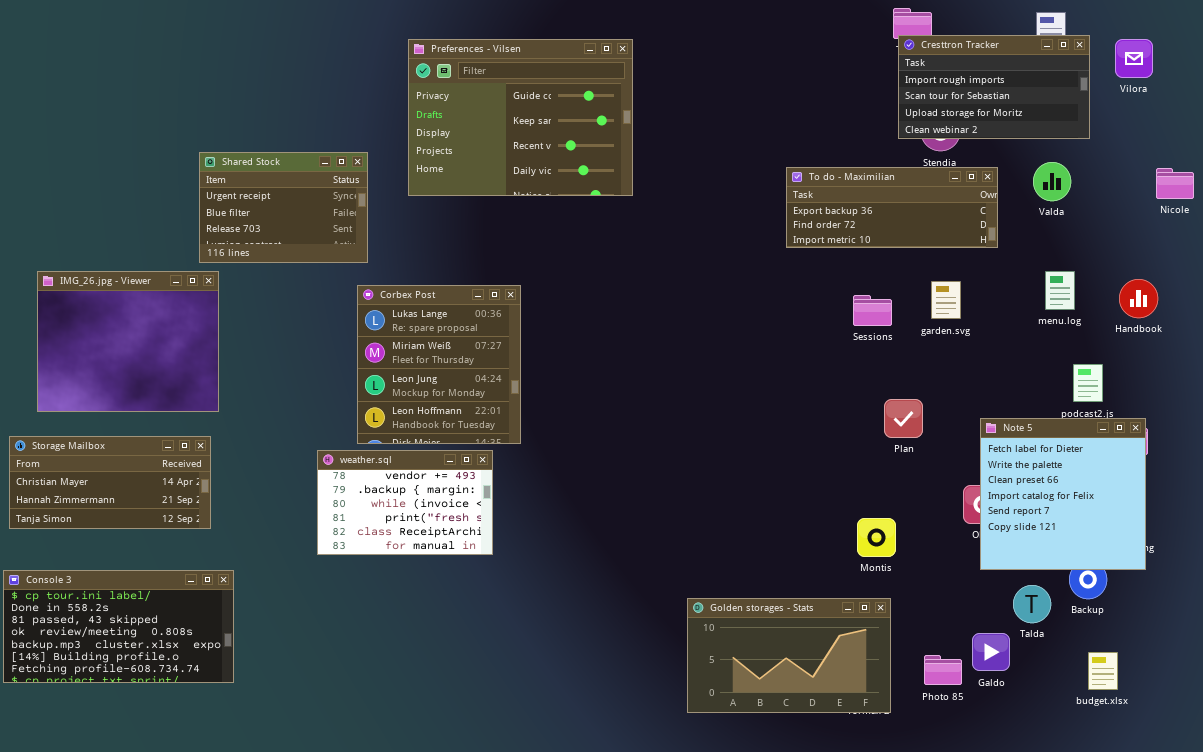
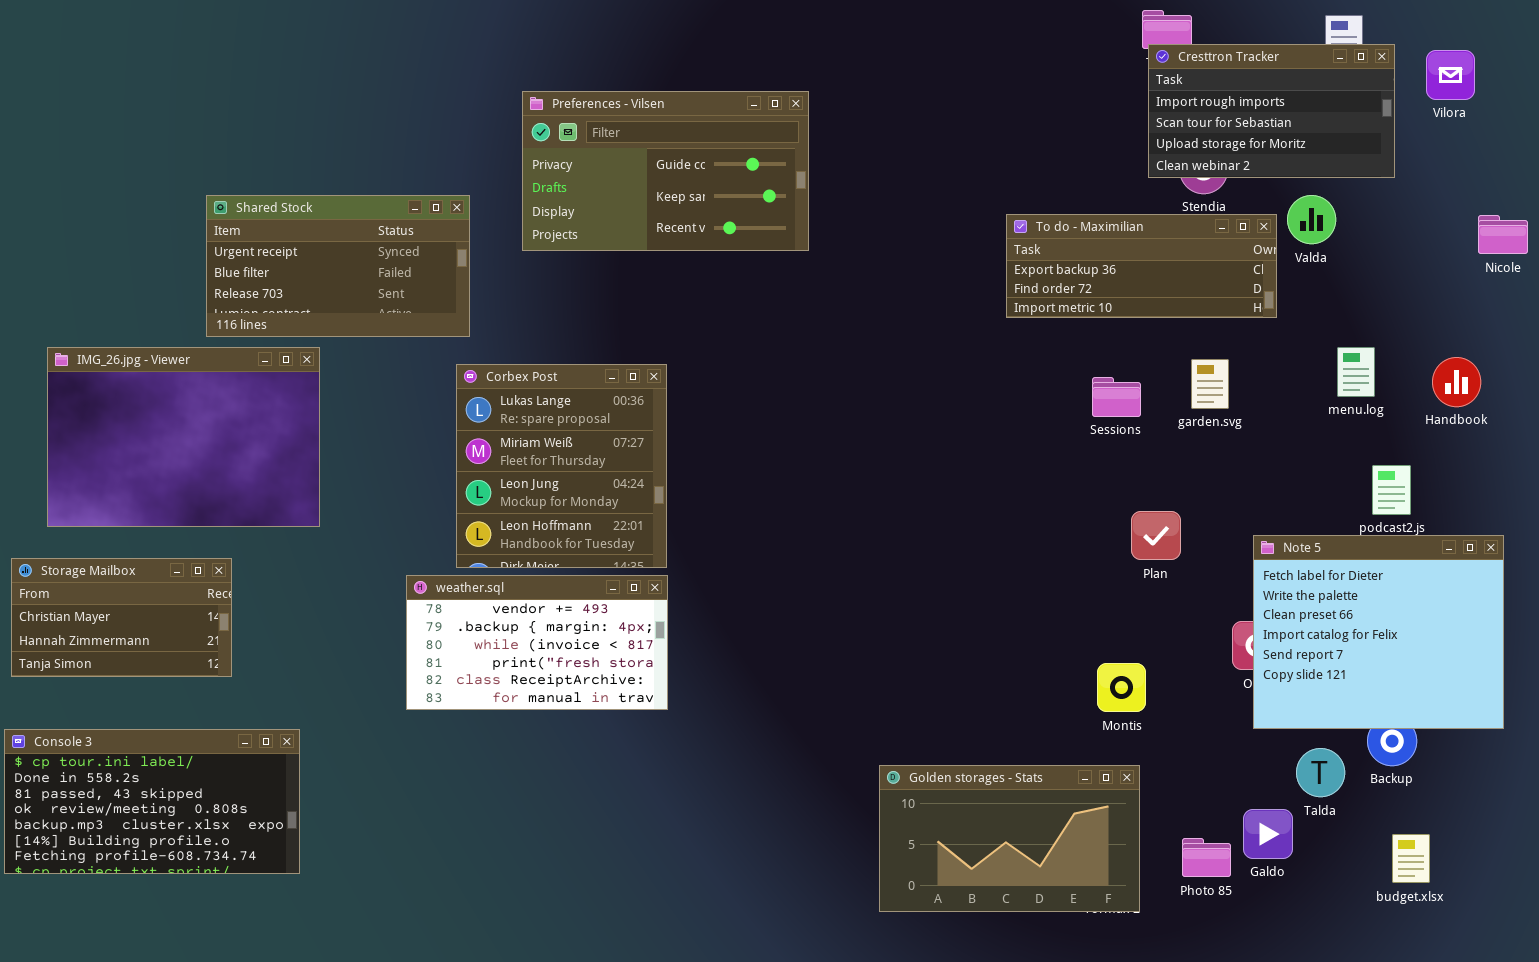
Preferences - Vilsen: [408,39,633,196] -> [522,91,809,251], resized
Shared Stock: [199,152,368,263] -> [206,195,470,337], resized
Valda: [1033,162,1071,201] -> [1287,195,1336,244], moved
IMG_26.jpg - Viewer: [37,271,219,412] -> [47,347,320,527], resized
Note 5: [980,418,1146,570] -> [1253,535,1504,729], resized
Storage Mailbox: [9,436,211,529] -> [11,558,232,677], resized
weather.sql: [317,450,493,555] -> [406,575,668,710], resized

